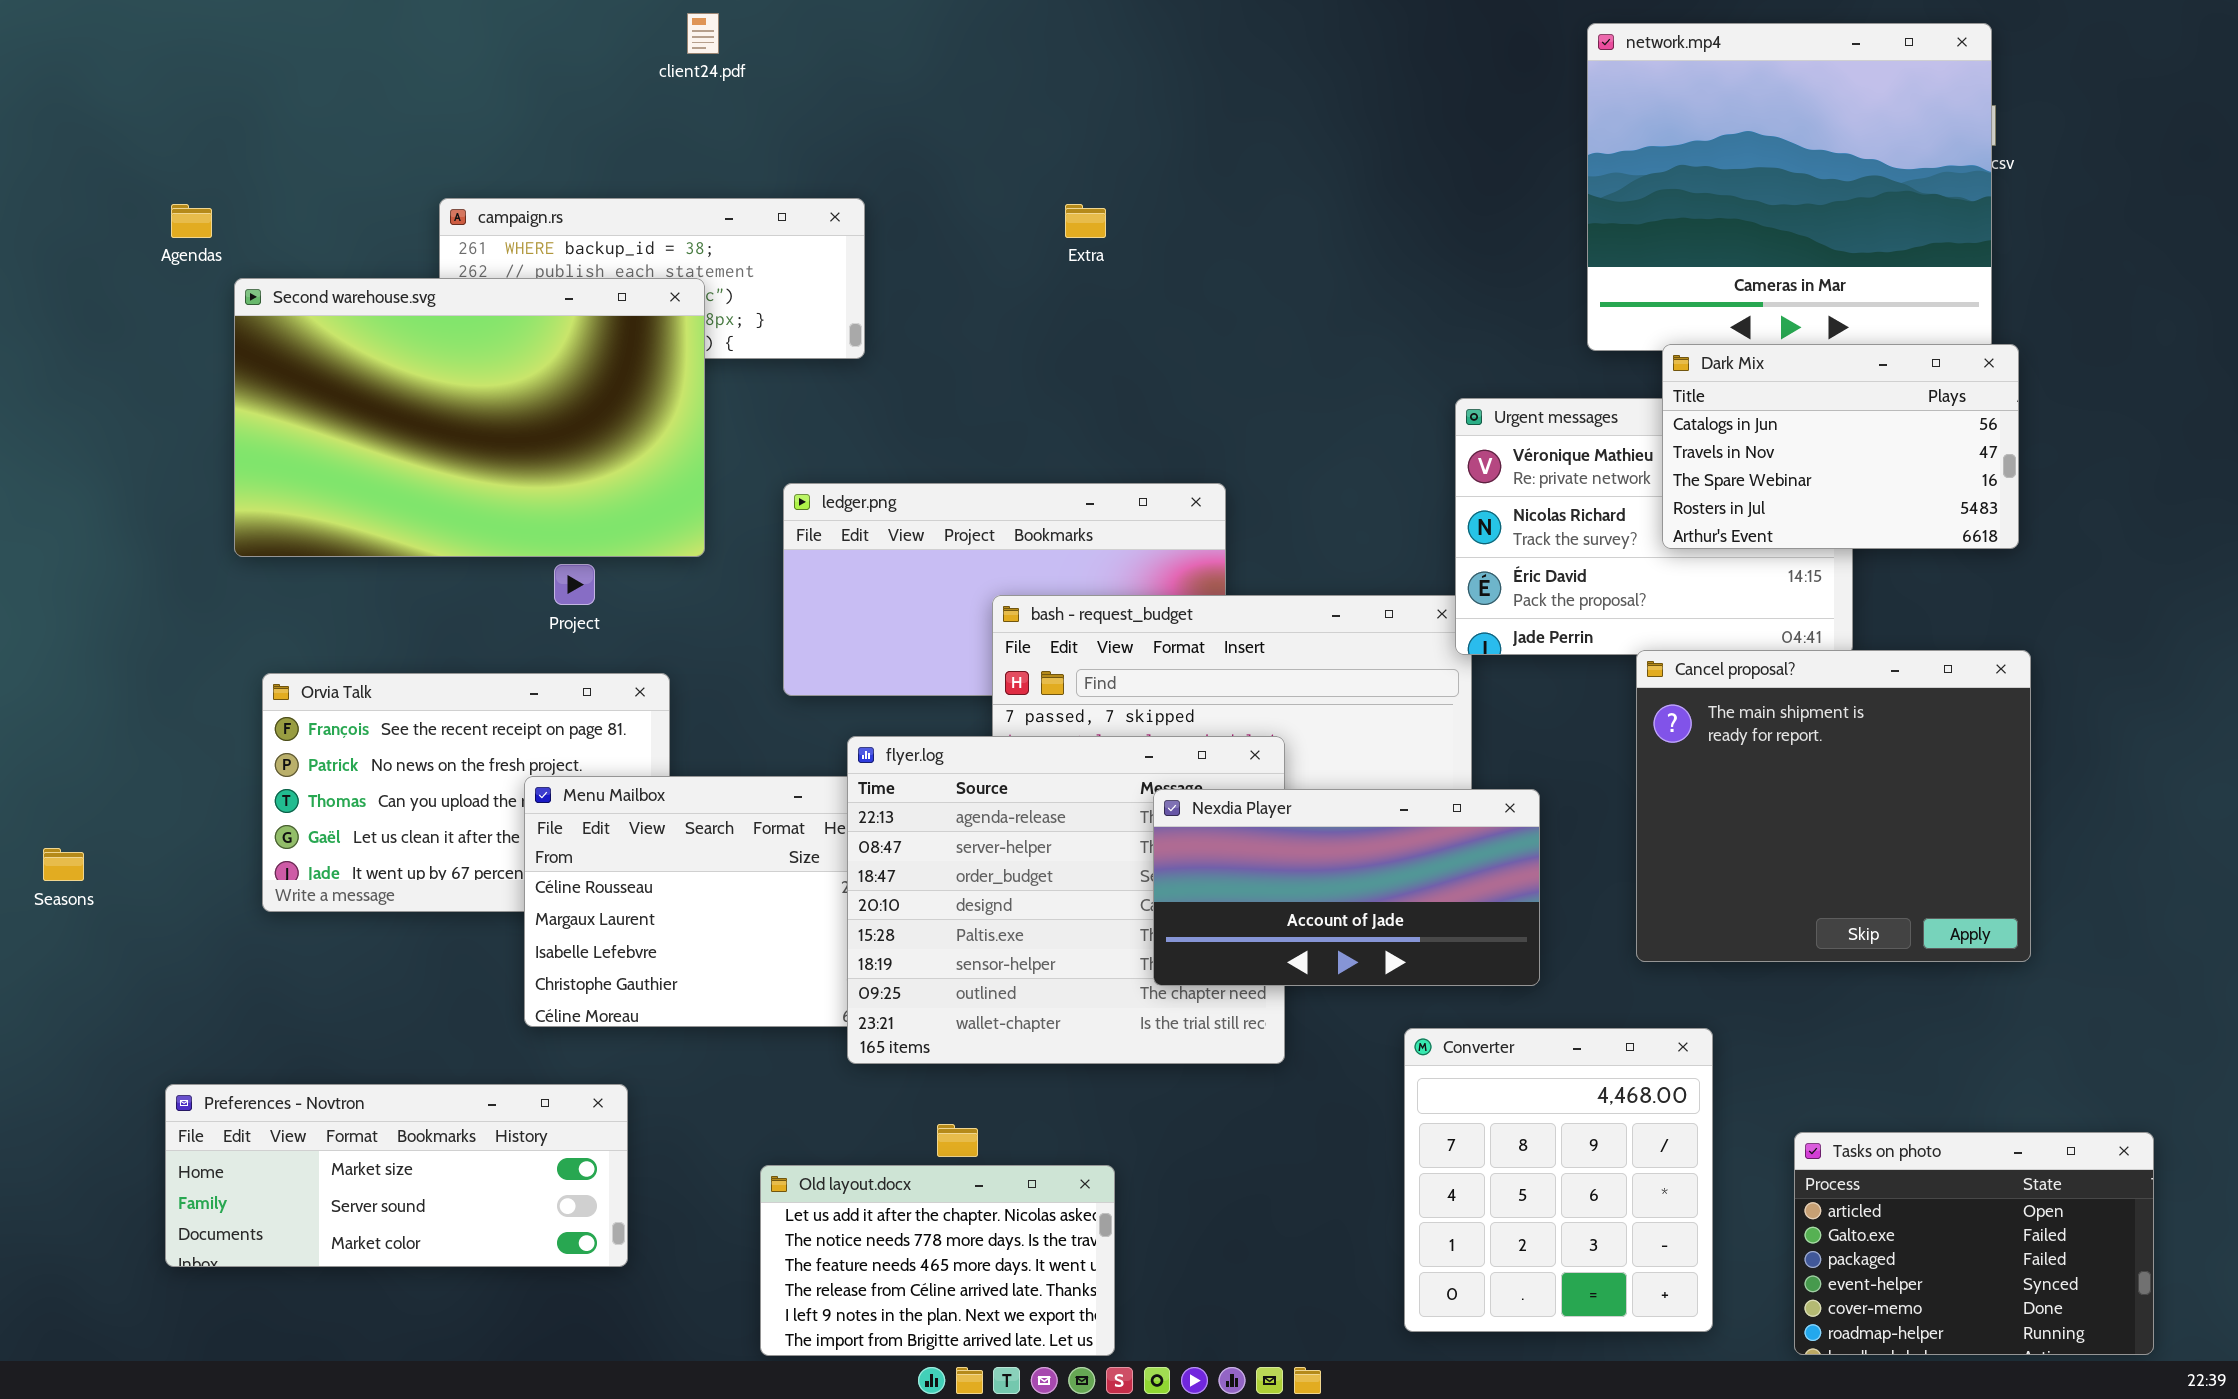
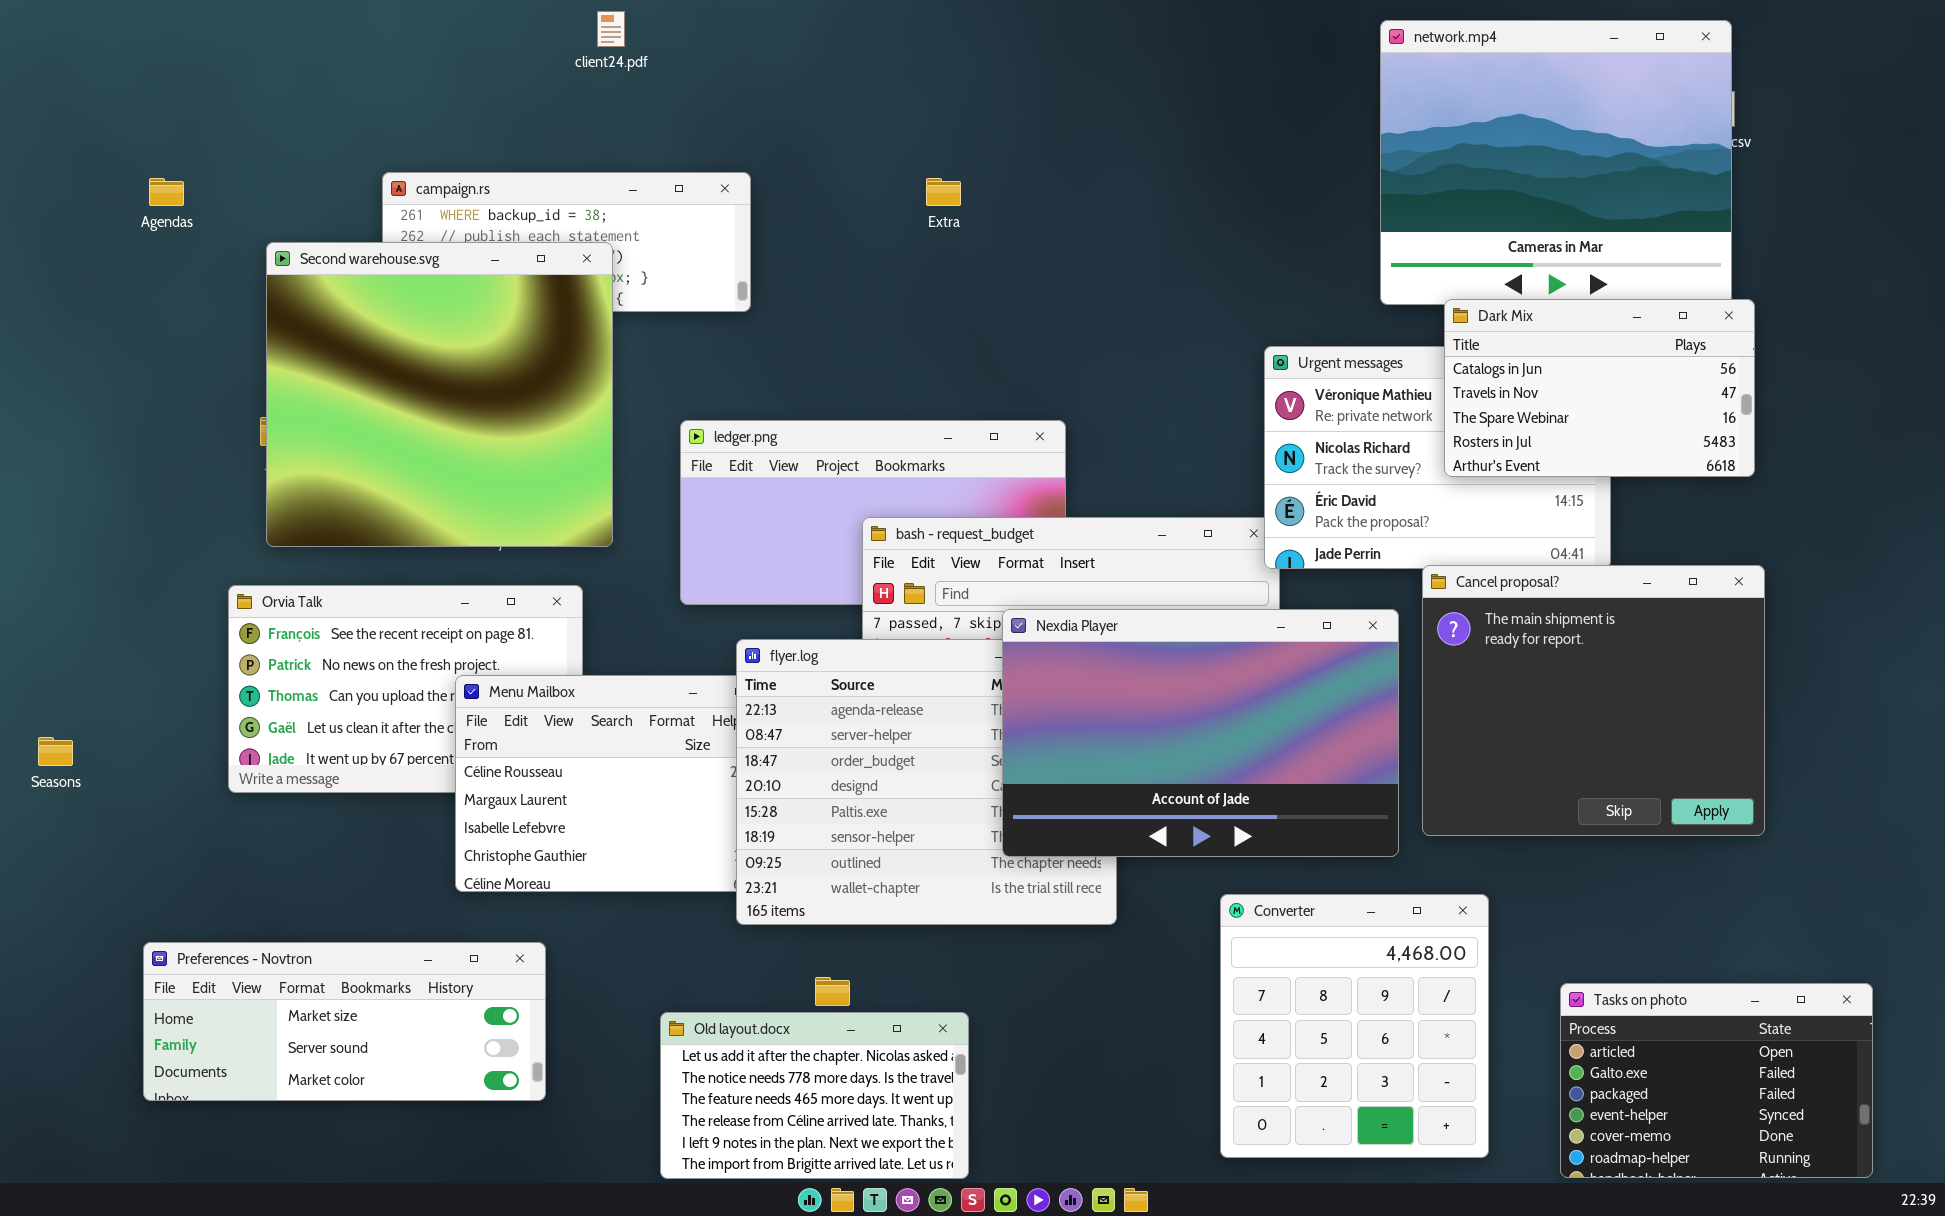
Second warehouse.svg: [234,278,705,557] -> [266,242,613,547], resized
Nexdia Player: [1153,789,1540,986] -> [1002,609,1399,857], resized

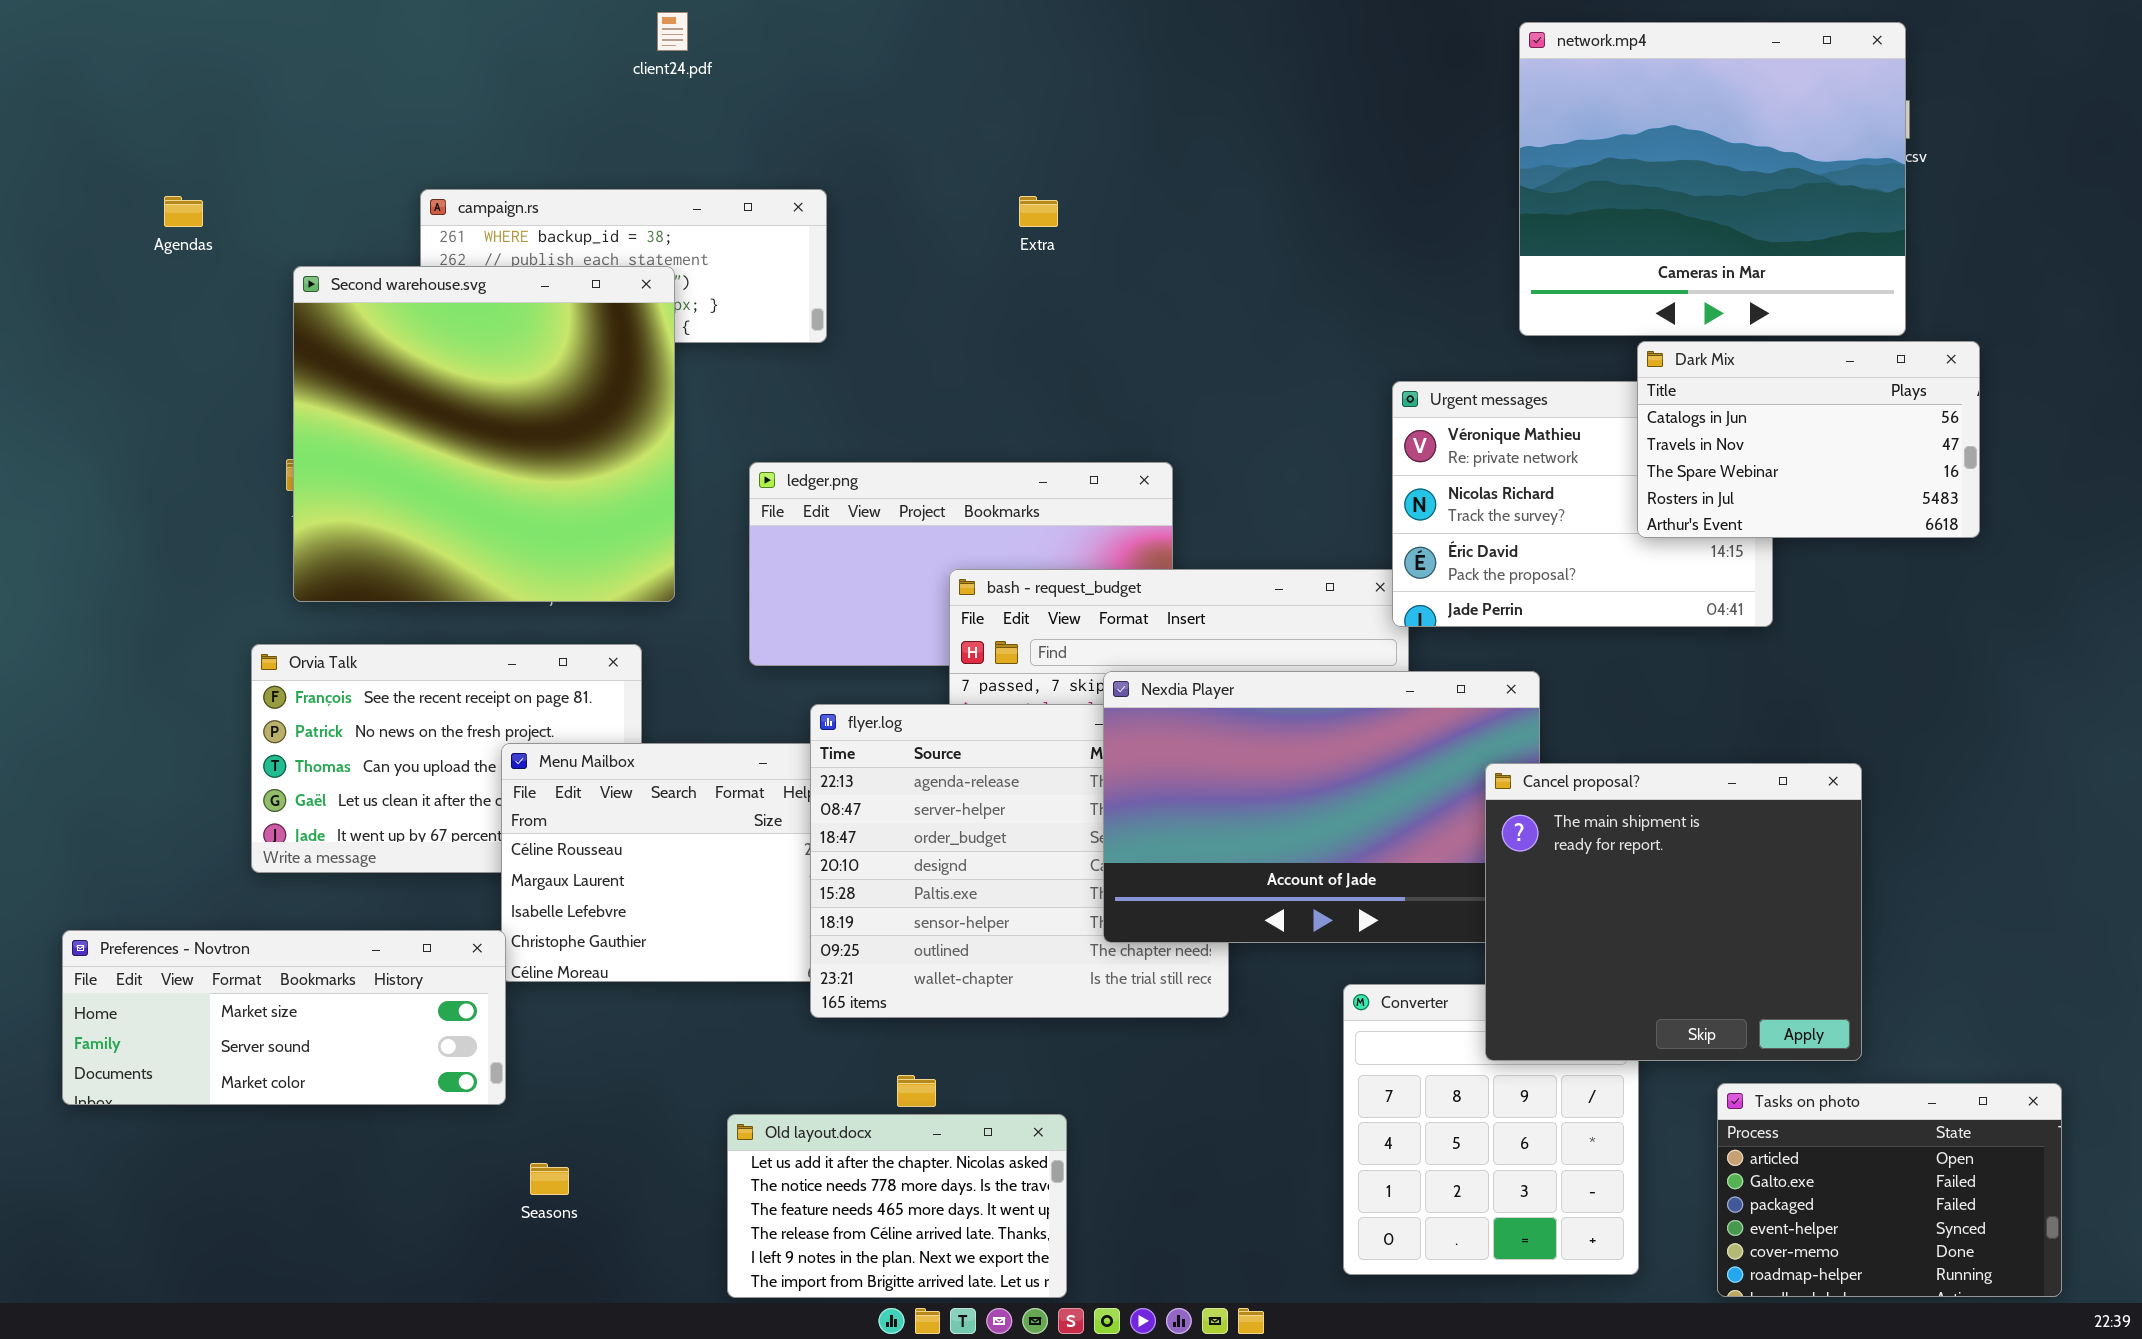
Dark Mix: [1444,299,1755,477] -> [1637,341,1980,538], moved
Cancel proposal?: [1422,565,1765,836] -> [1485,763,1862,1061], moved
Seasons: [38,737,73,766] -> [530,1163,569,1195], moved
Preferences - Novtron: [143,942,546,1101] -> [62,930,506,1105], moved

